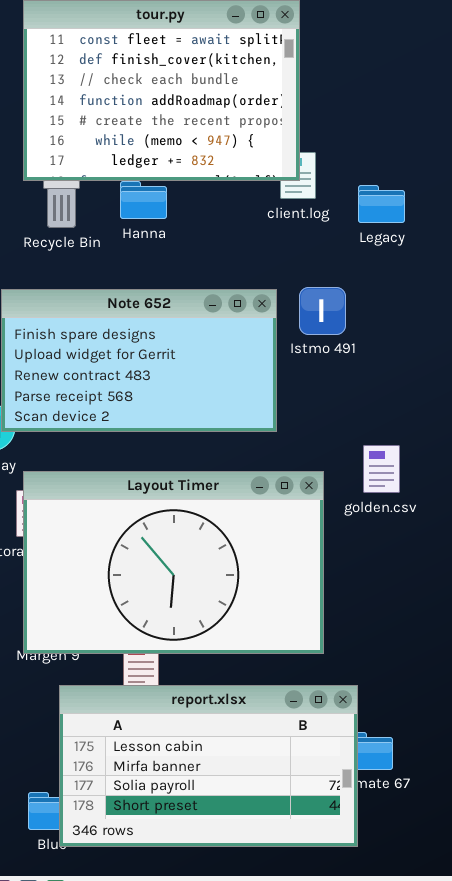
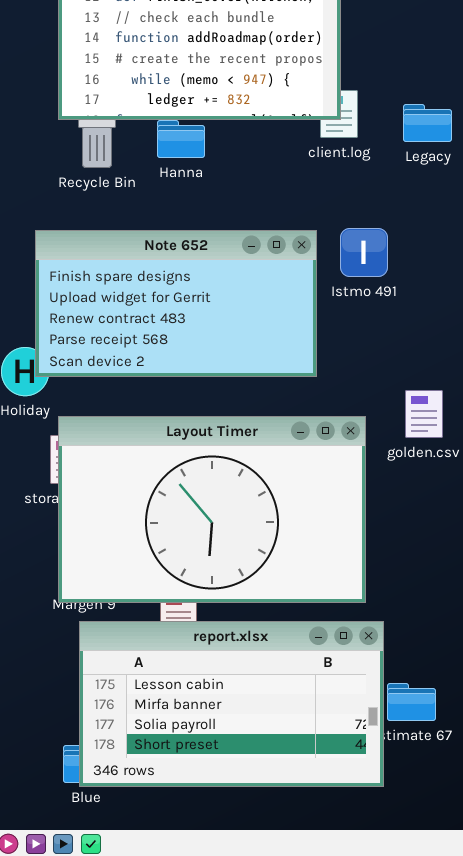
Legacy: [358,185,405,223] -> [403,104,452,142], moved
report.xlsx: [59,685,358,847] -> [79,621,384,787], moved

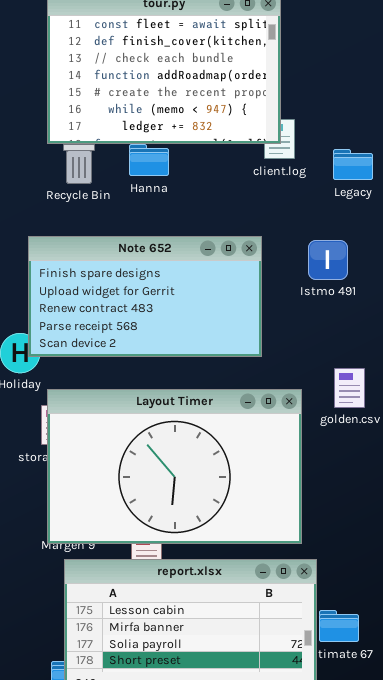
Legacy: [403,104,452,142] -> [333,149,373,180], moved
Istmo 491: [340,228,388,277] -> [308,240,348,280], moved

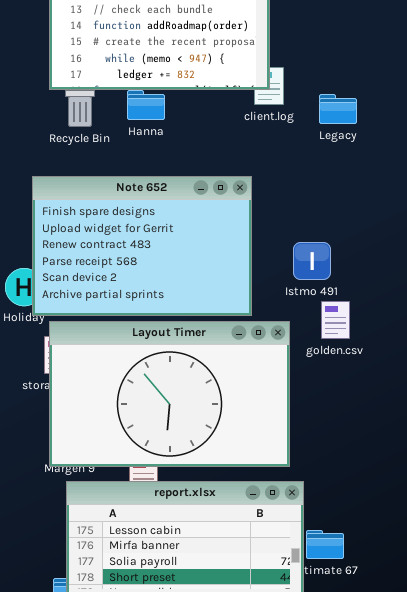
Note 652: [28,236,262,357] -> [32,176,252,316], resized
Istmo 491: [308,240,348,280] -> [293,242,331,280], moved

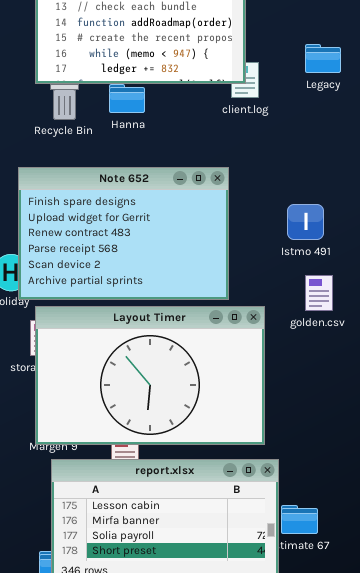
Legacy: [319,94,357,124] -> [305,44,341,73], moved
Istmo 491: [293,242,331,280] -> [287,204,324,240], moved
golden.csv: [321,301,350,339] -> [305,275,333,311], moved

